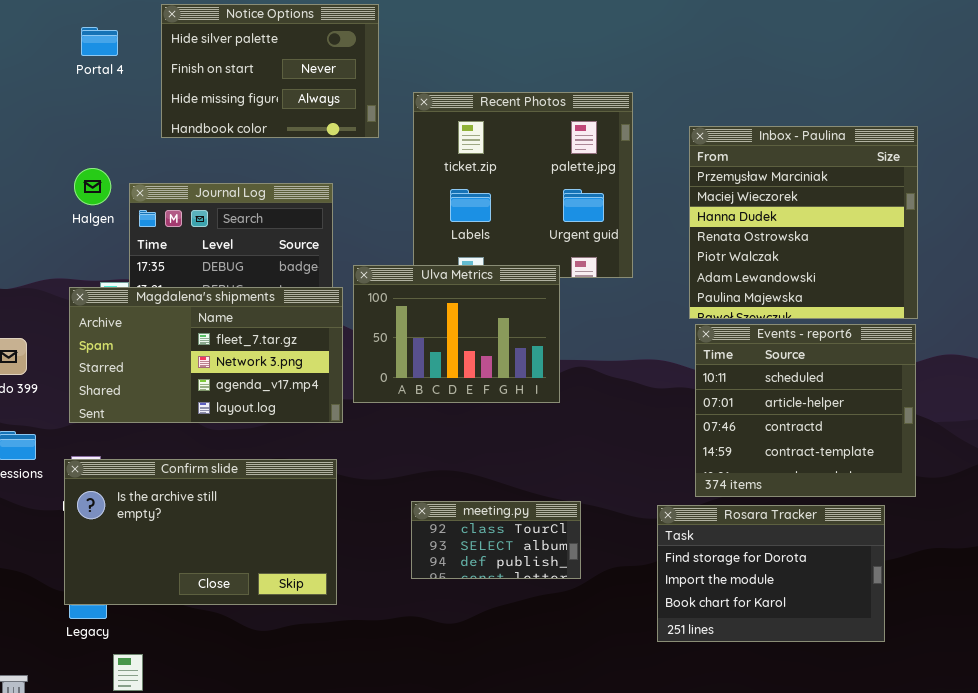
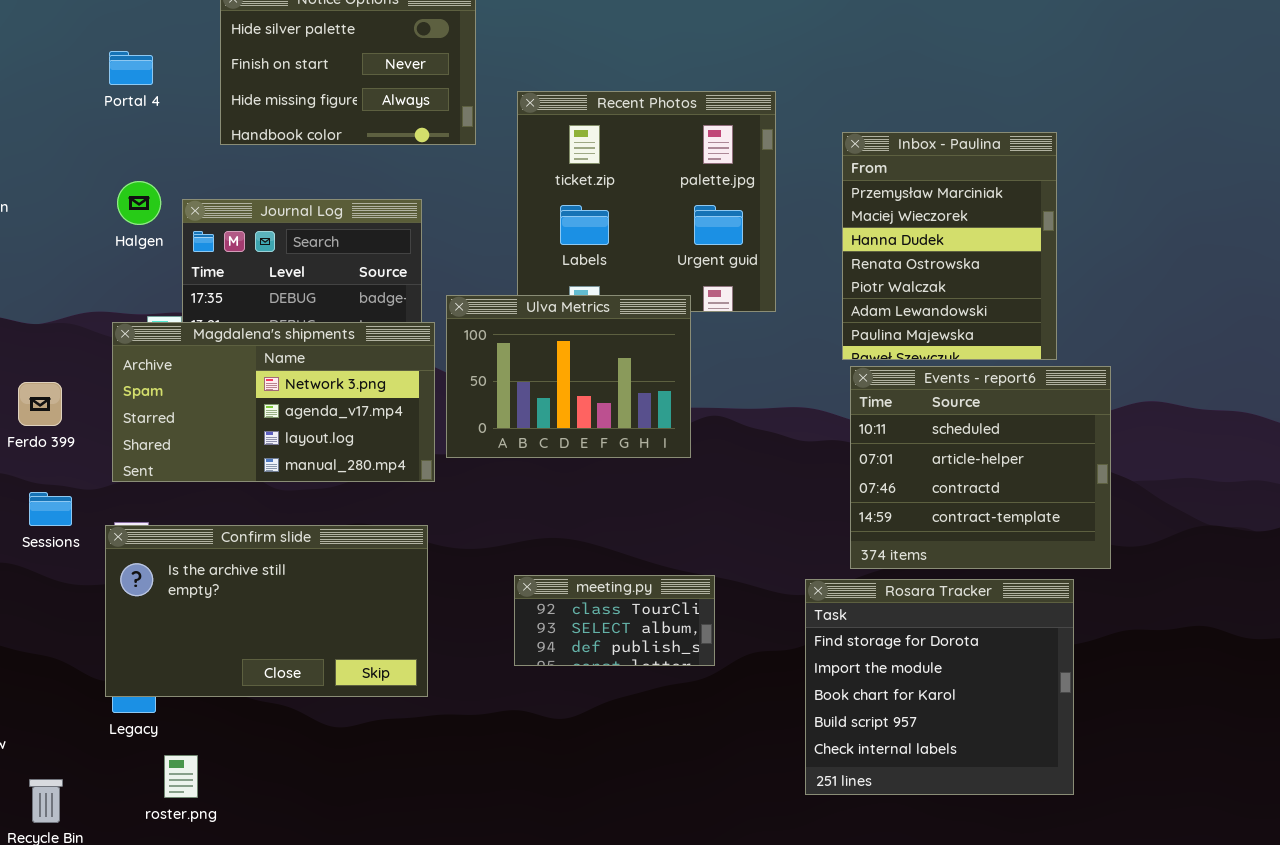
Portal 4: [81,27,118,56] -> [109,51,153,85], moved
Inbox - Paulina: [689,126,918,319] -> [842,132,1057,360], resized
Magdalena's shipments: [69,287,343,423] -> [112,322,435,482], scrolled down 1 row
Rosara Tracker: [657,505,885,642] -> [805,579,1074,795], resized

